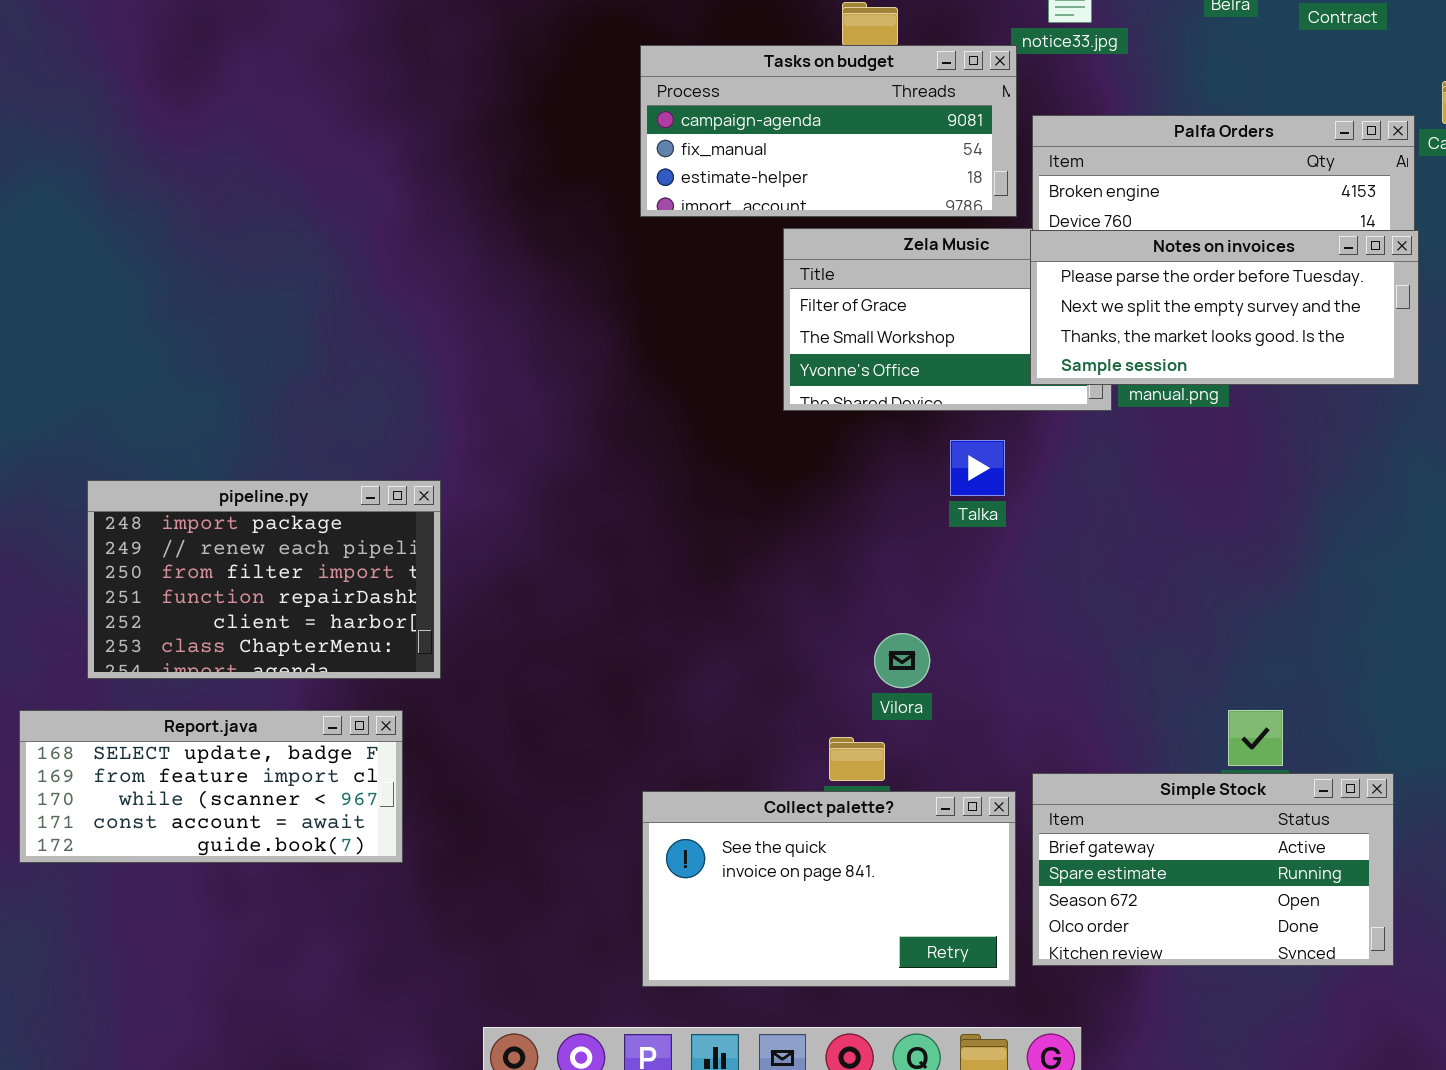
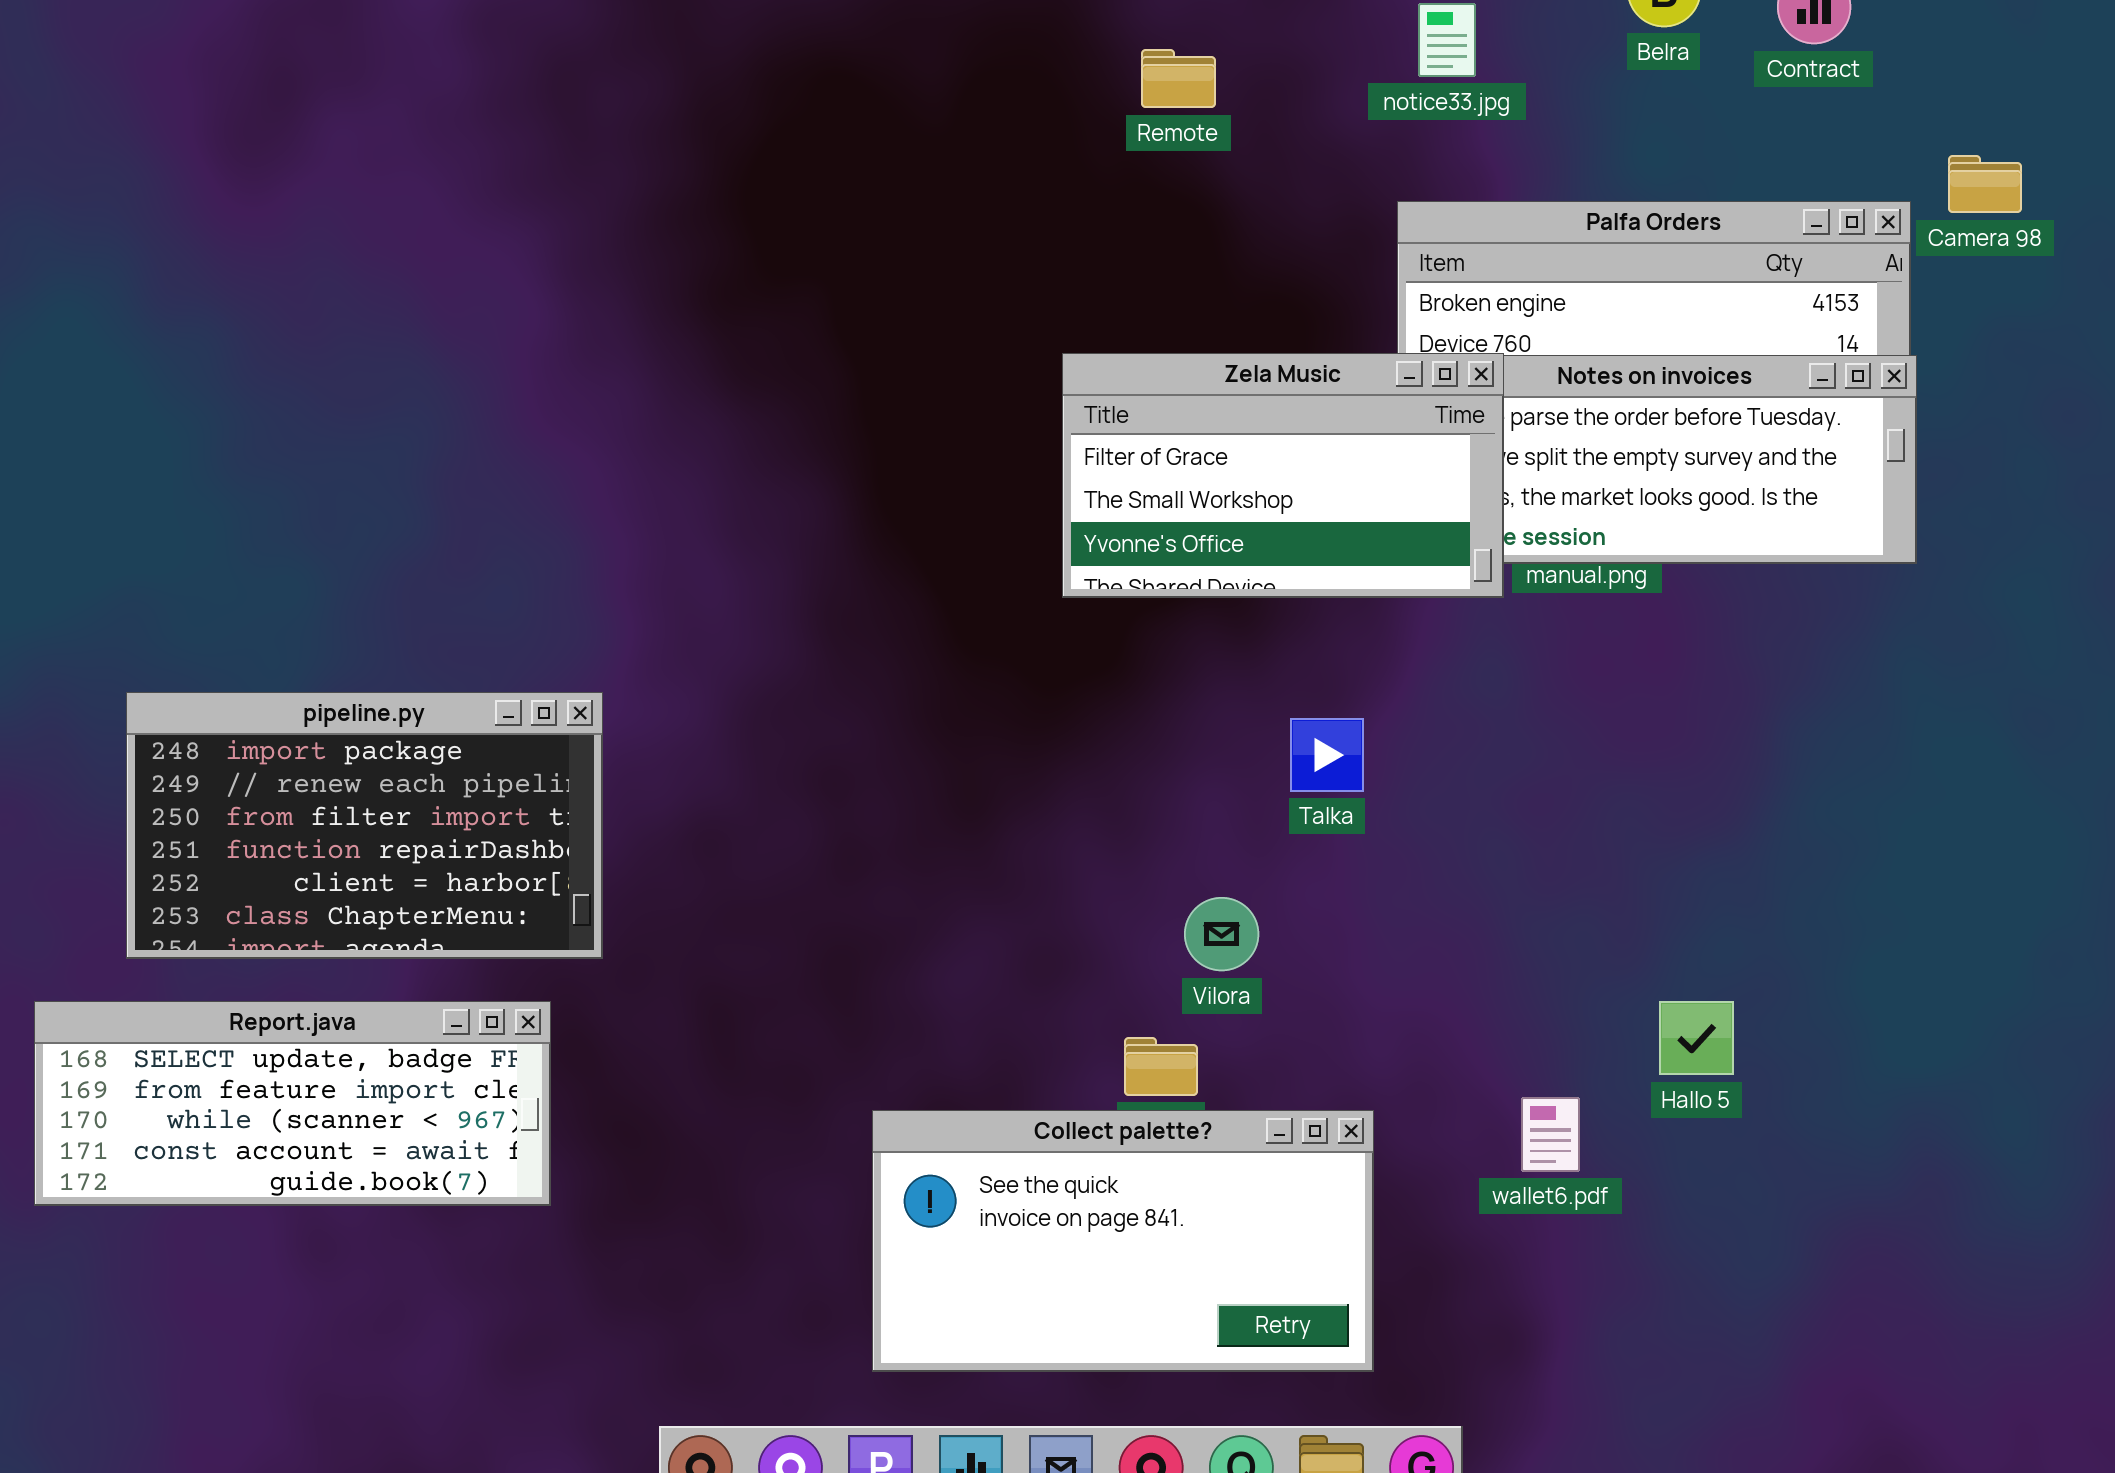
Tasks on budget: [640,45,1017,217] -> none, closed
Zela Music: [783,228,1112,411] -> [1062,353,1504,598], raised
Talka: [950,440,1005,496] -> [1290,718,1364,792], moved
Simple Stock: [1032,773,1394,966] -> none, closed

